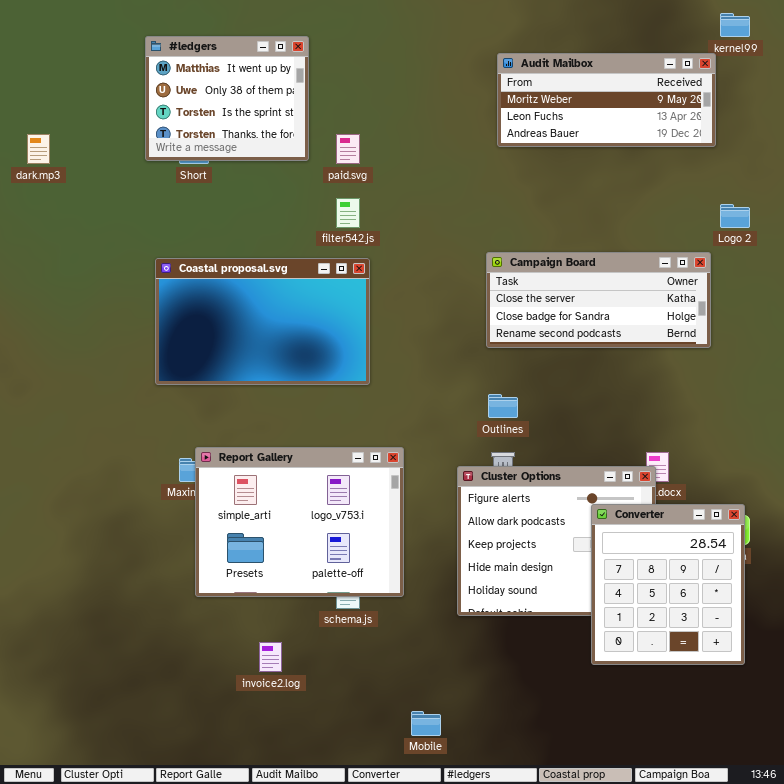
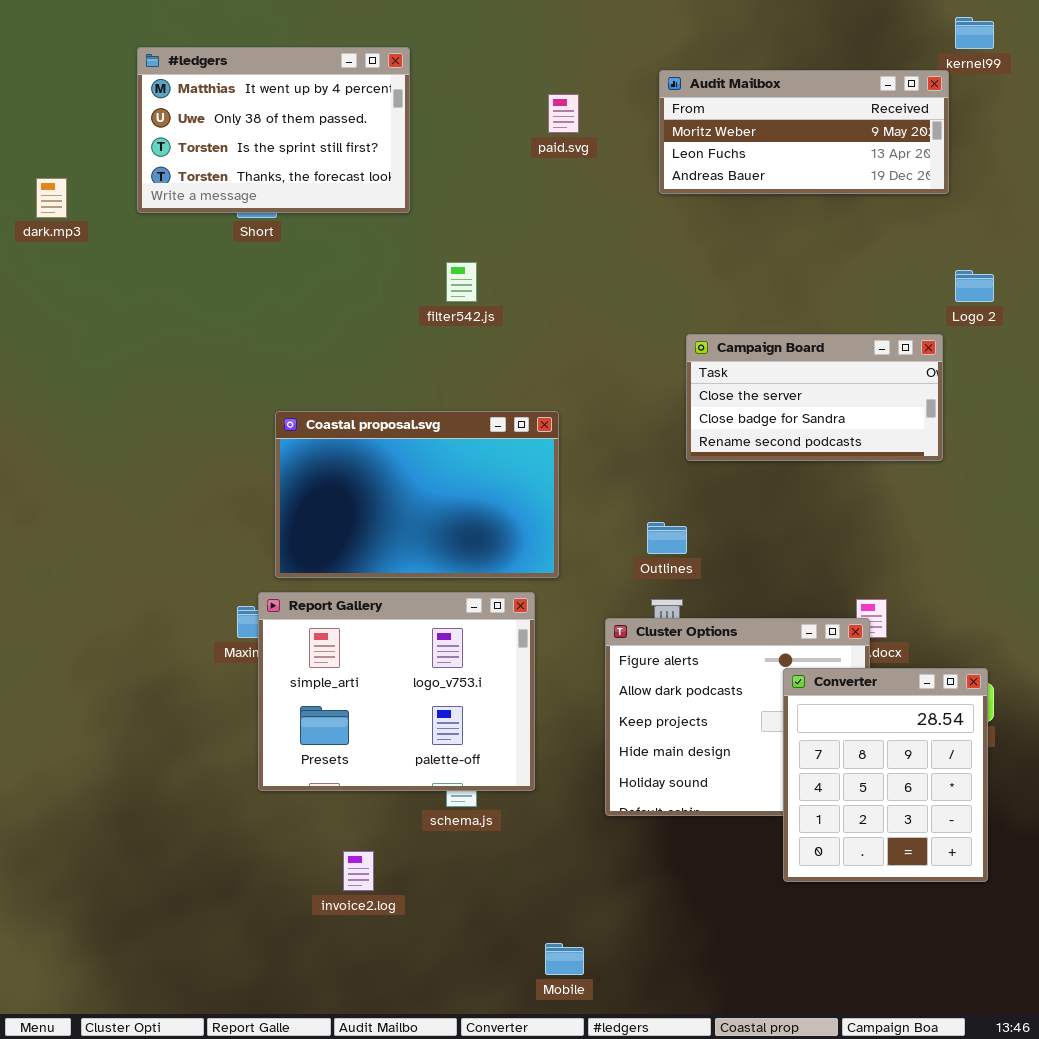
#ledgers: [145,36,309,161] -> [137,47,410,213], resized
paid.svg: [336,134,360,164] -> [548,94,579,133], moved
Campaign Board: [486,252,711,348] -> [686,334,943,461], resized
Coastal proposal.svg: [155,258,370,385] -> [275,411,559,578], moved

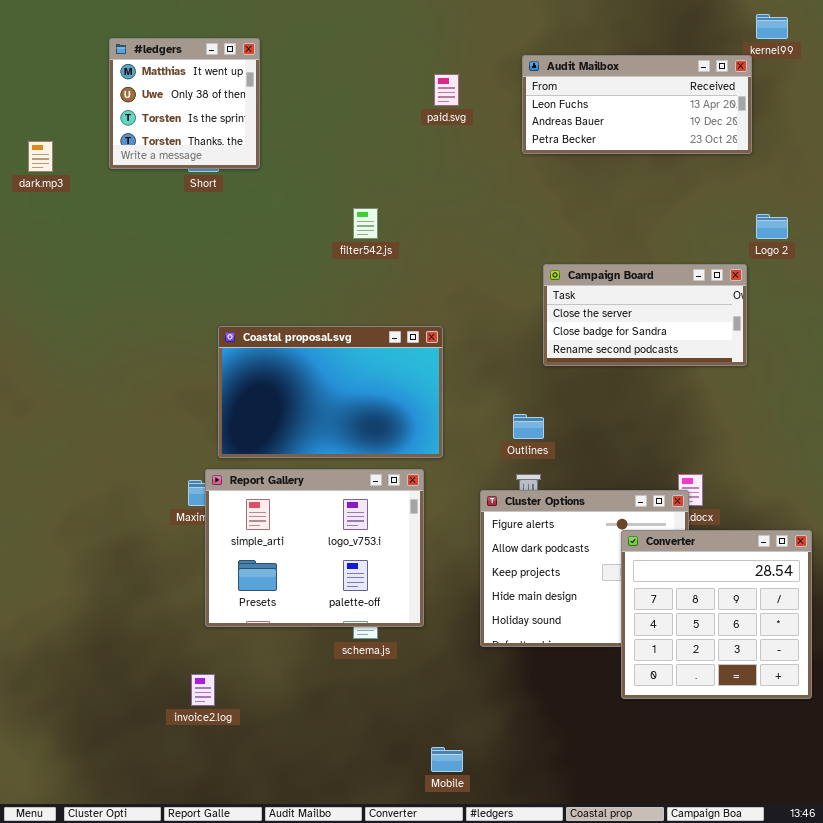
#ledgers: [137,47,410,213] -> [109,38,260,169], resized
Audit Mailbox: [659,70,949,194] -> [522,55,752,154], scrolled down 1 row
Converter: [783,668,988,882] -> [621,530,812,699], resized
invoice2.log: [343,851,374,891] -> [191,674,215,706], moved

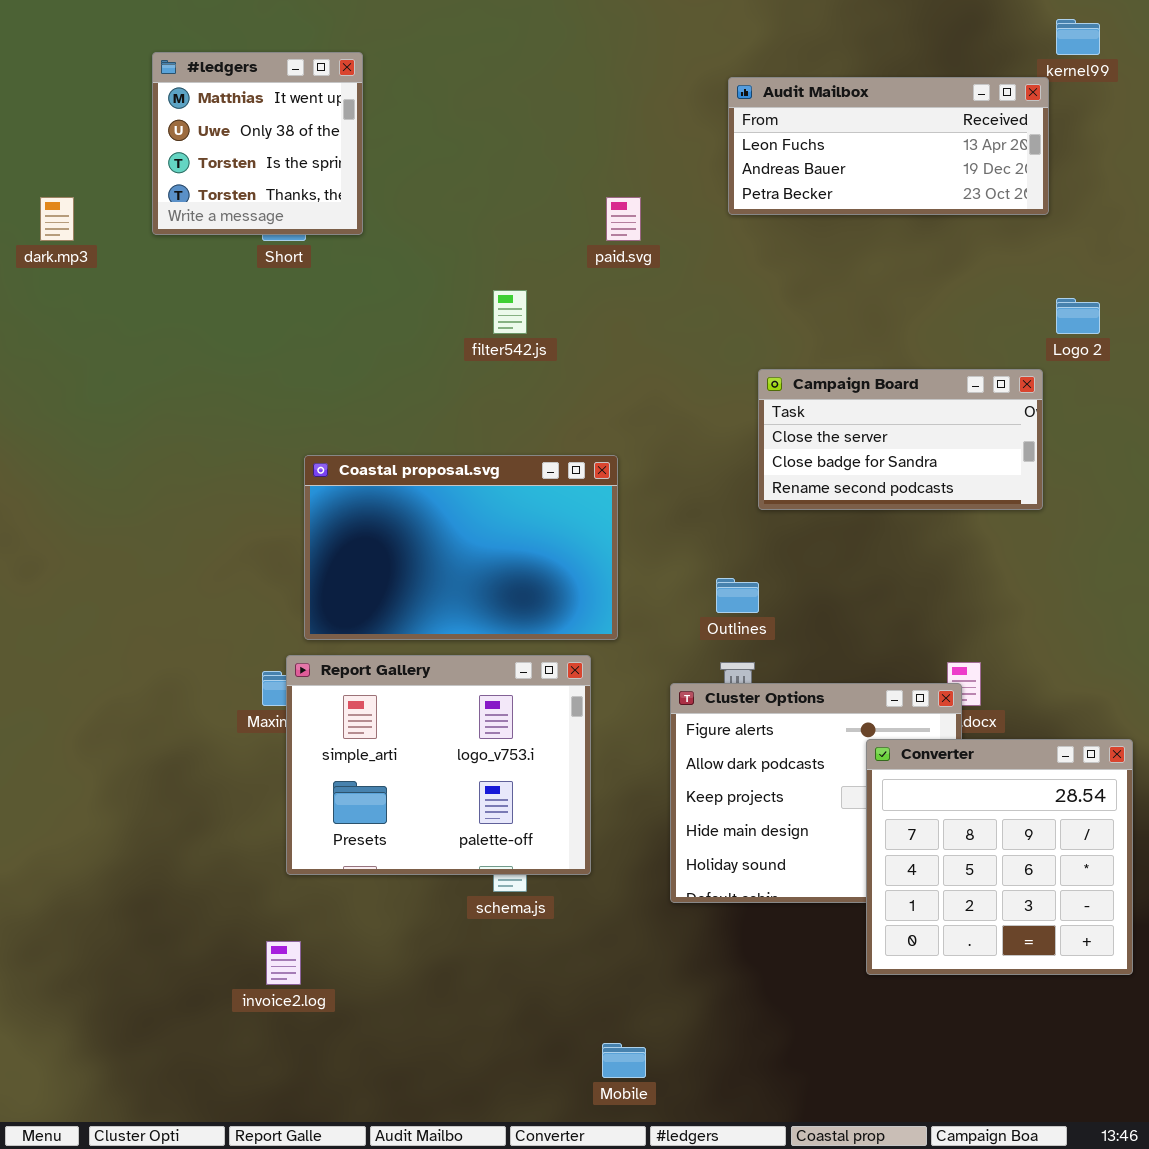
paid.svg: [434,74,459,106] -> [606,197,641,241], moved

